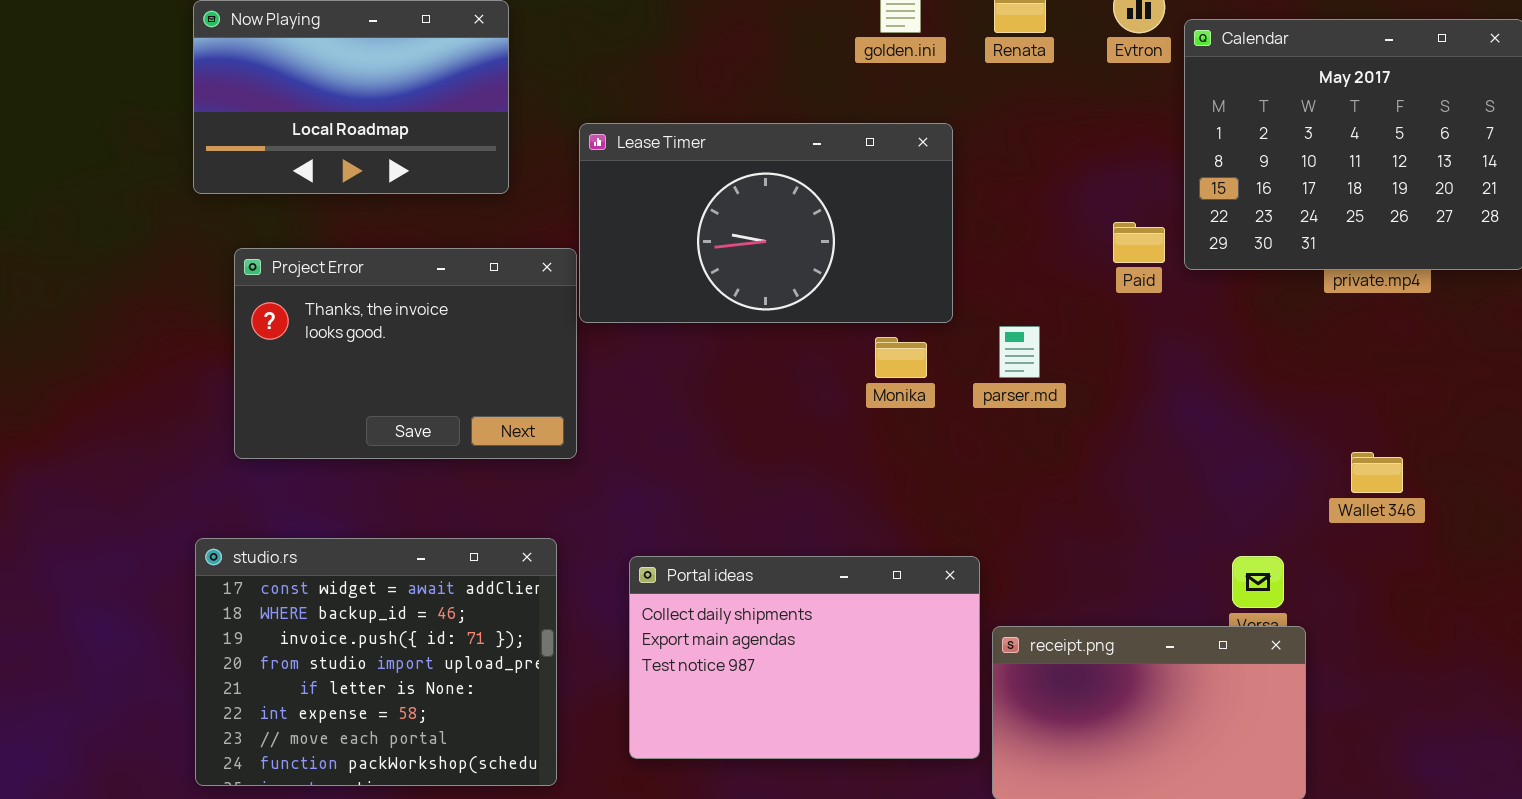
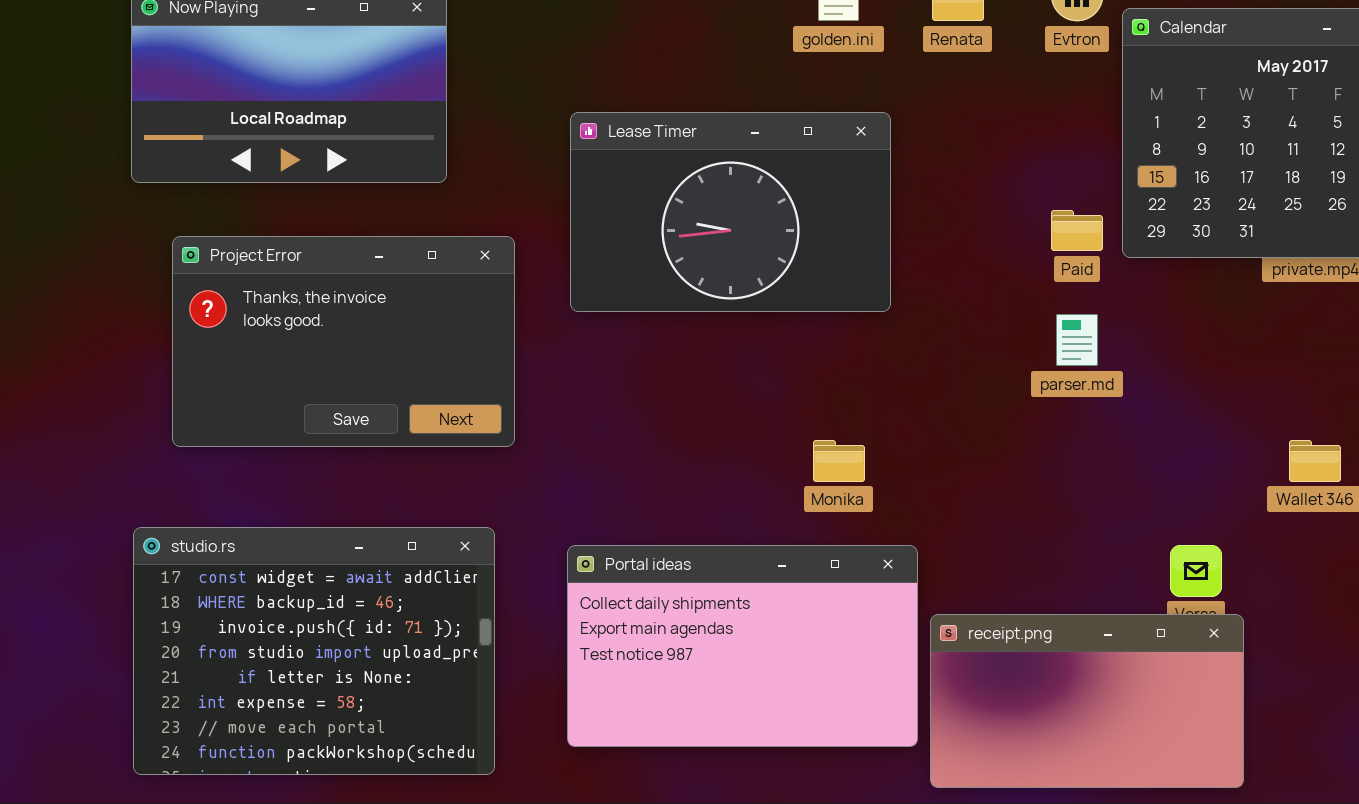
Lease Timer: [579,123,953,323] -> [570,112,891,312], resized
parser.md: [999,326,1040,378] -> [1056,314,1098,366], moved
Monika: [875,337,927,378] -> [813,440,865,482], moved

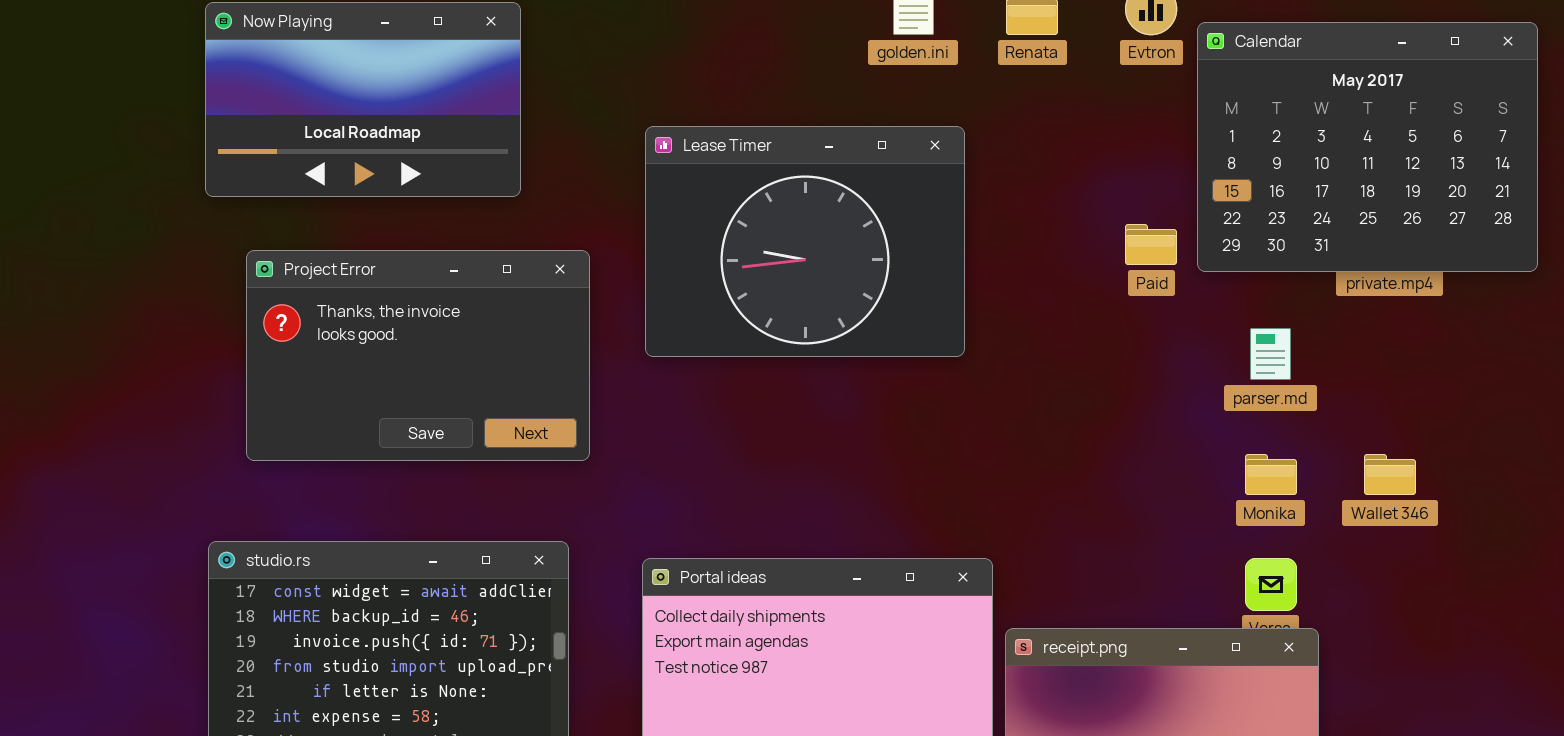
Lease Timer: [570,112,891,312] -> [645,126,965,357], resized
parser.md: [1056,314,1098,366] -> [1250,328,1291,380], moved
Monika: [813,440,865,482] -> [1245,454,1297,495], moved

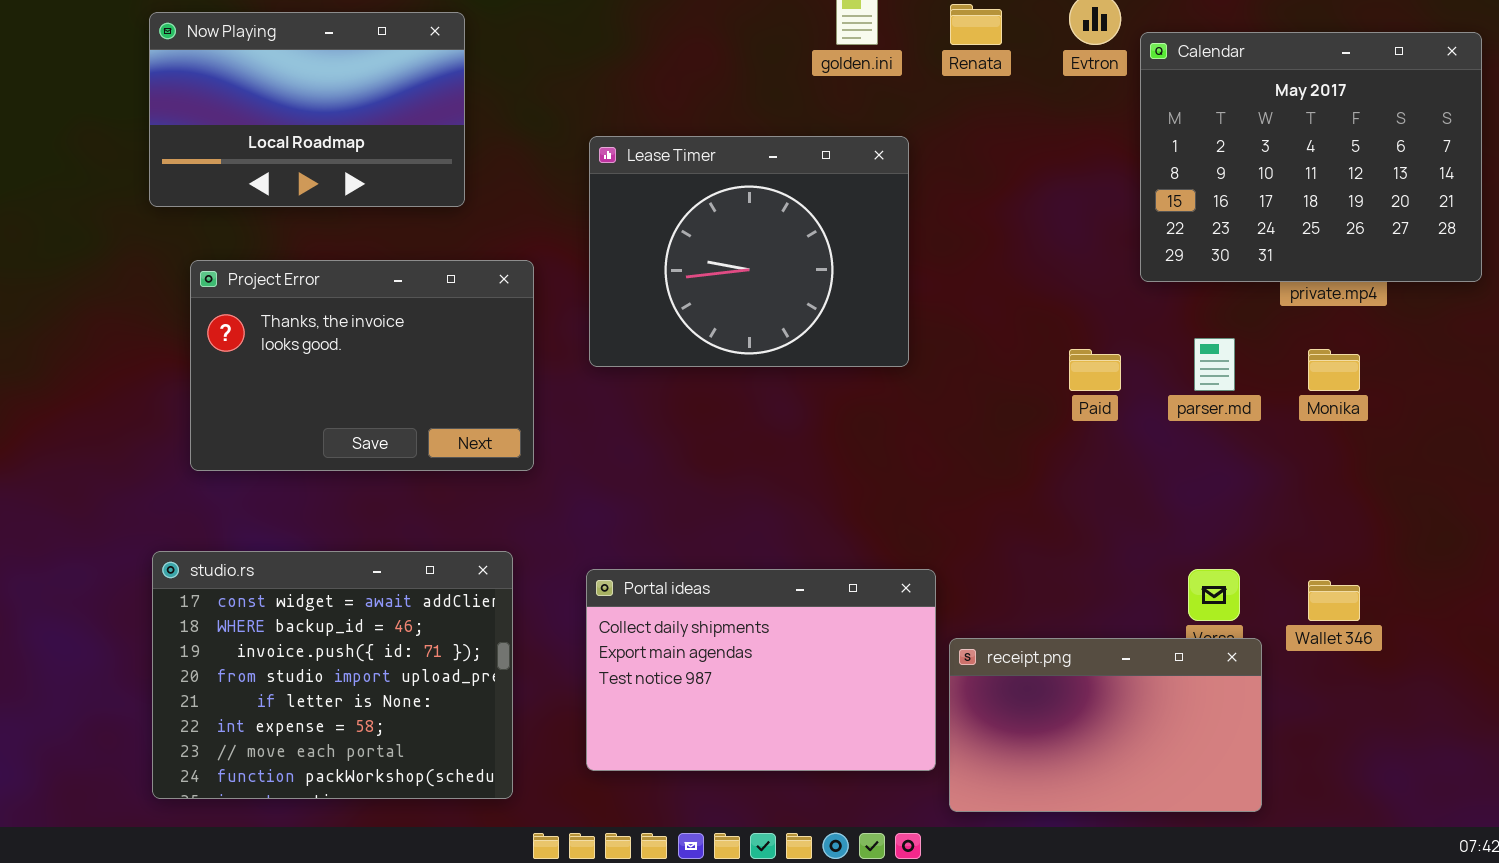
Paid: [1125,224,1177,265] -> [1069,349,1121,391], moved
Monika: [1245,454,1297,495] -> [1308,349,1360,391], moved
Wallet 346: [1364,454,1416,495] -> [1308,580,1360,621], moved

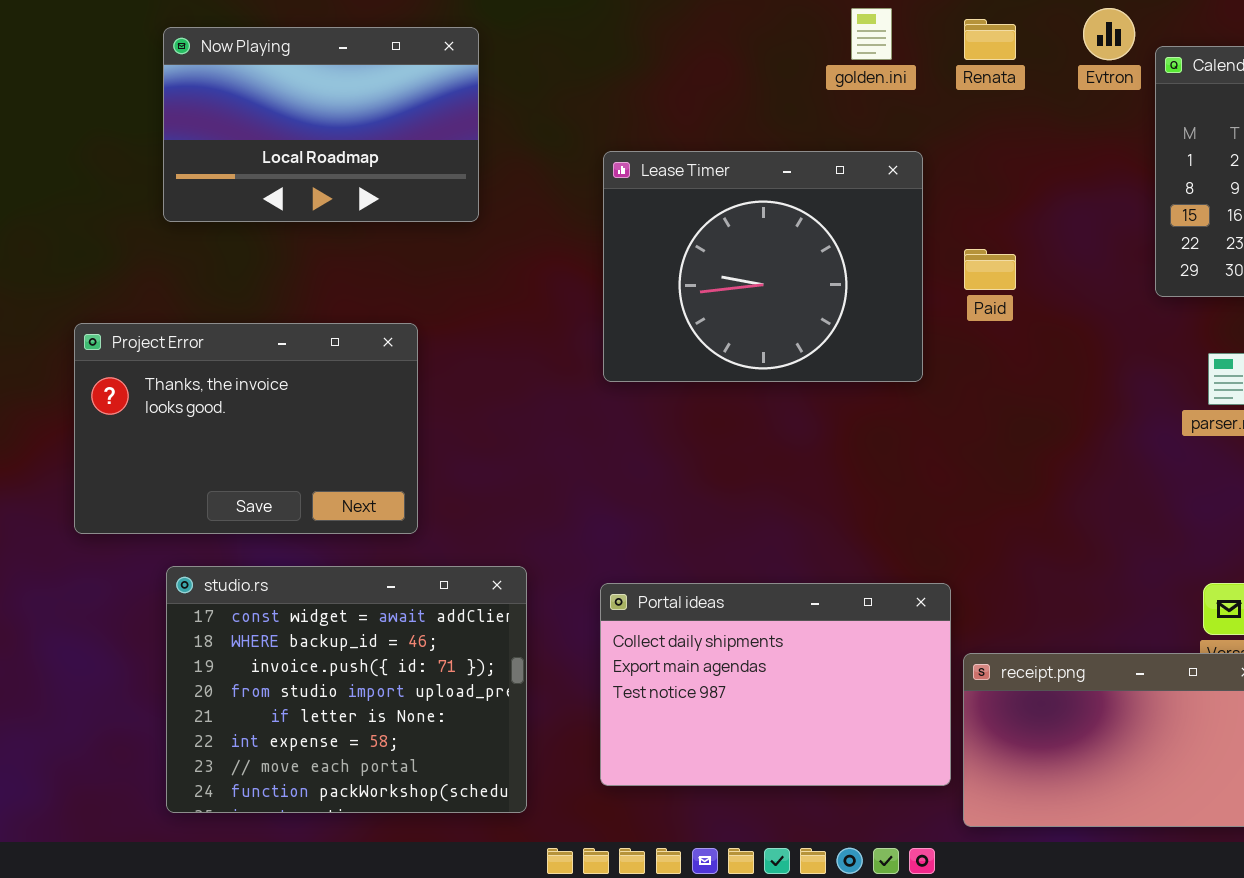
Project Error: [190,260,534,471] -> [74,323,418,534], moved
Paid: [1069,349,1121,391] -> [964,249,1016,290], moved

